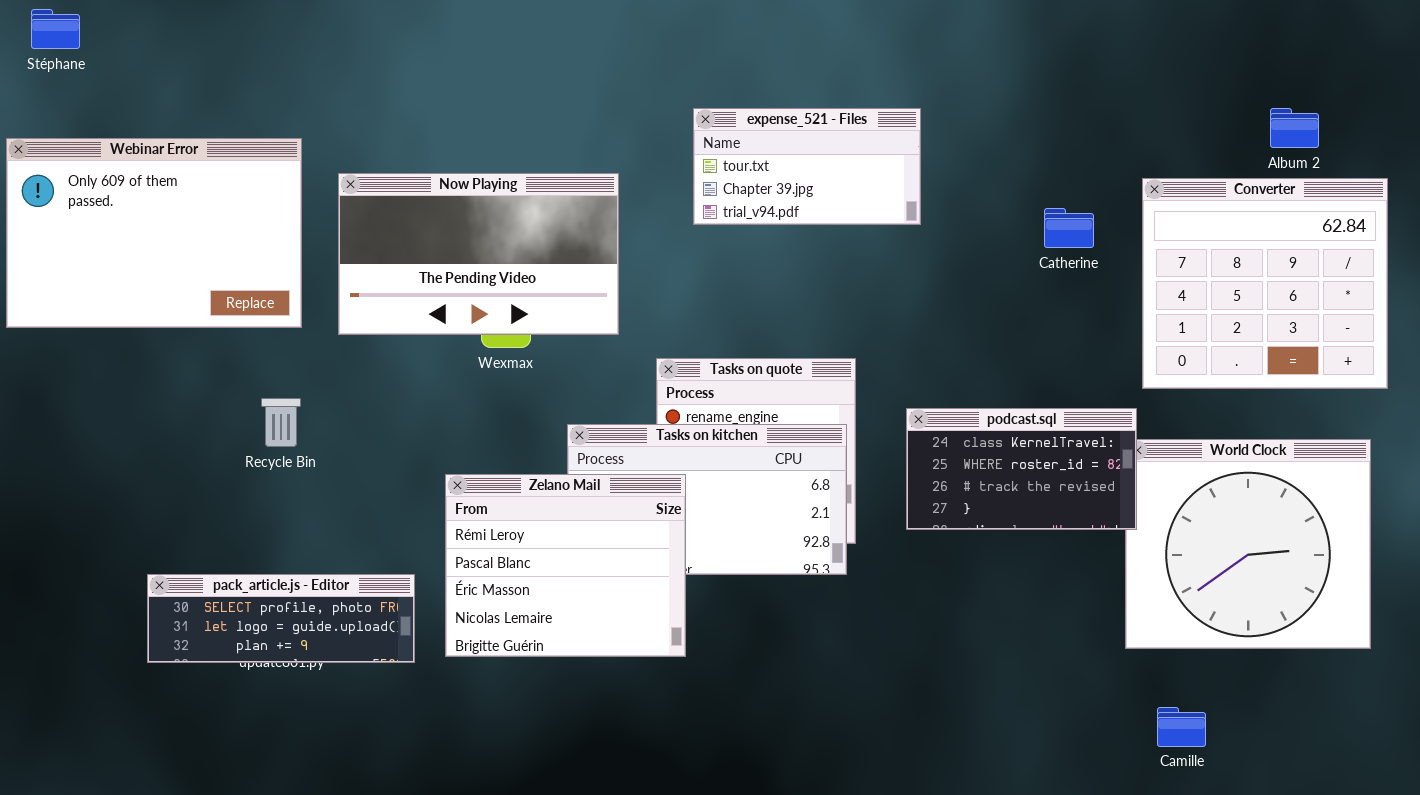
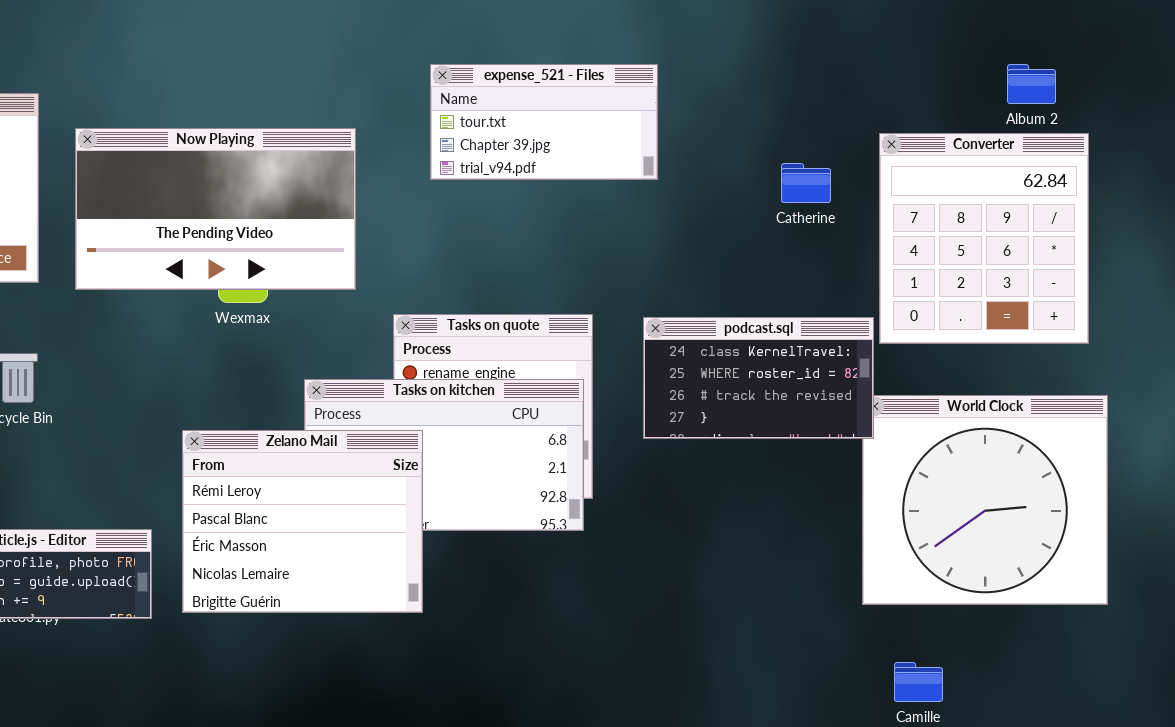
Converter: [1142,178,1388,389] -> [879,133,1089,344], resized
podcast.sql: [906,408,1137,530] -> [643,317,874,439], moved

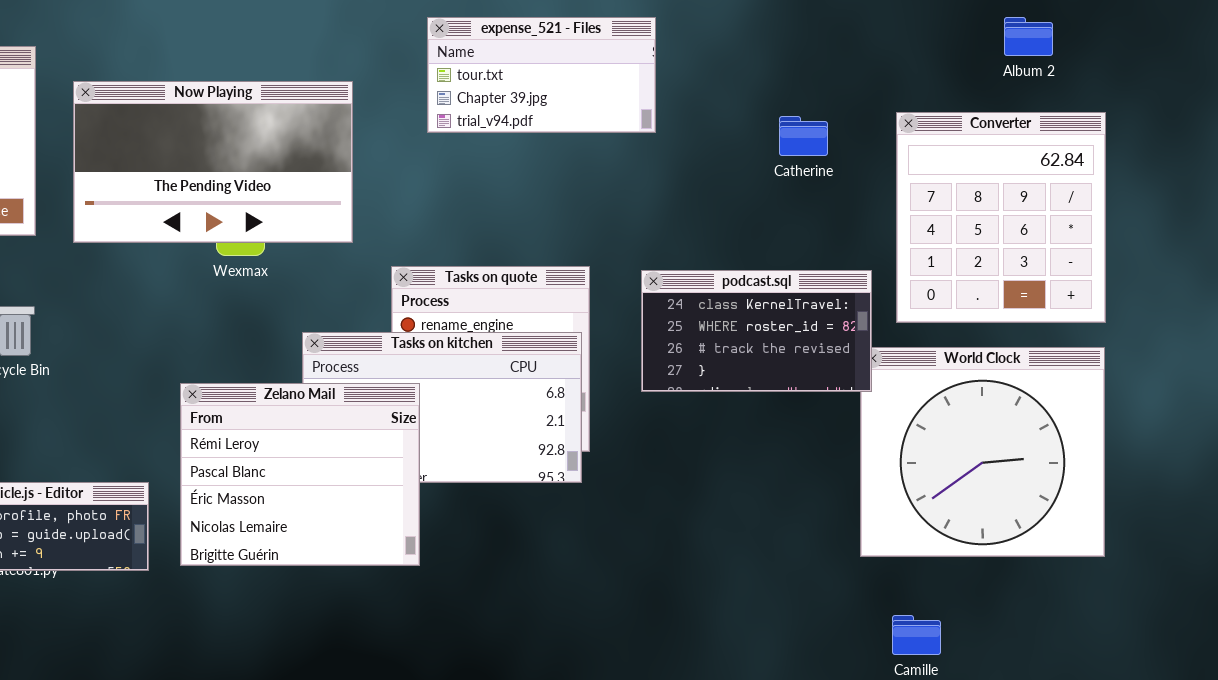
Converter: [879,133,1089,344] -> [896,112,1106,323], moved

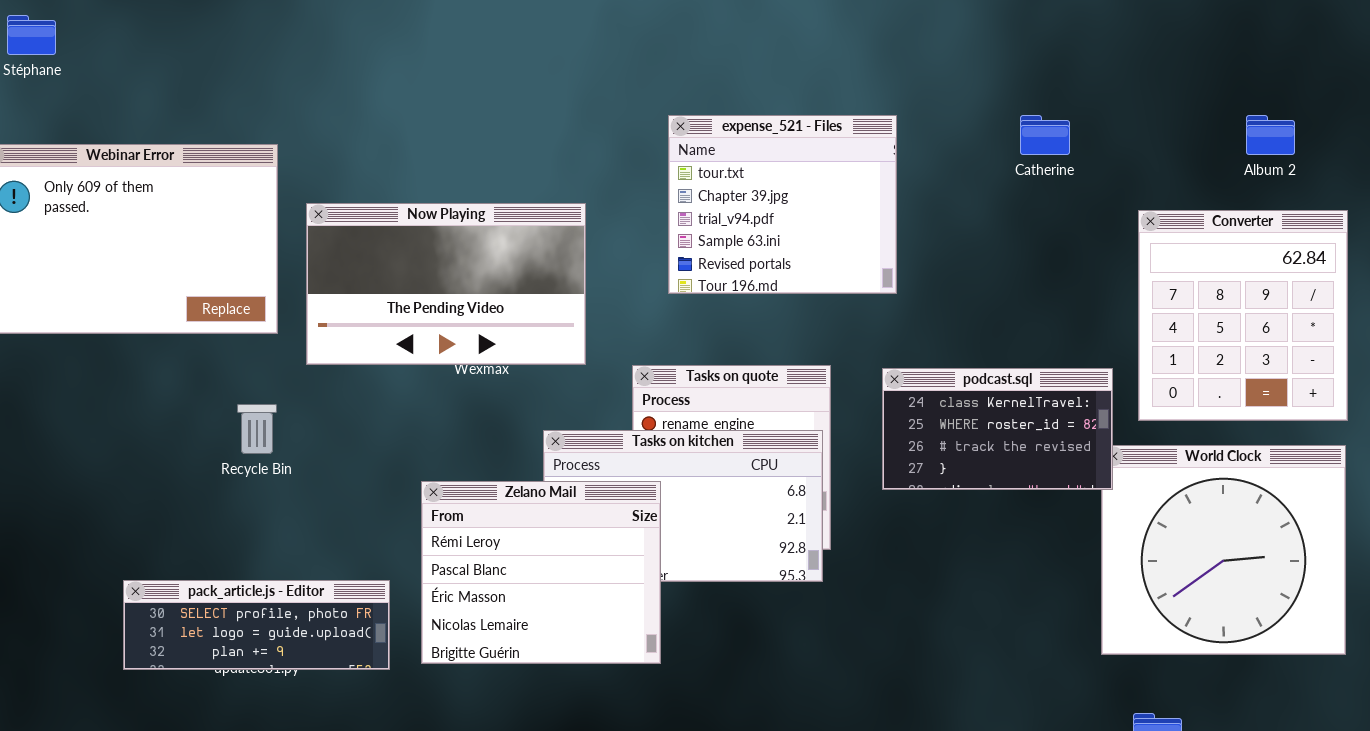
expense_521 - Files: [427,17,656,133] -> [668,115,897,294], resized
Now Playing: [73,81,353,243] -> [306,203,586,365], moved
Catherine: [779,116,828,156] -> [1020,115,1070,155], moved

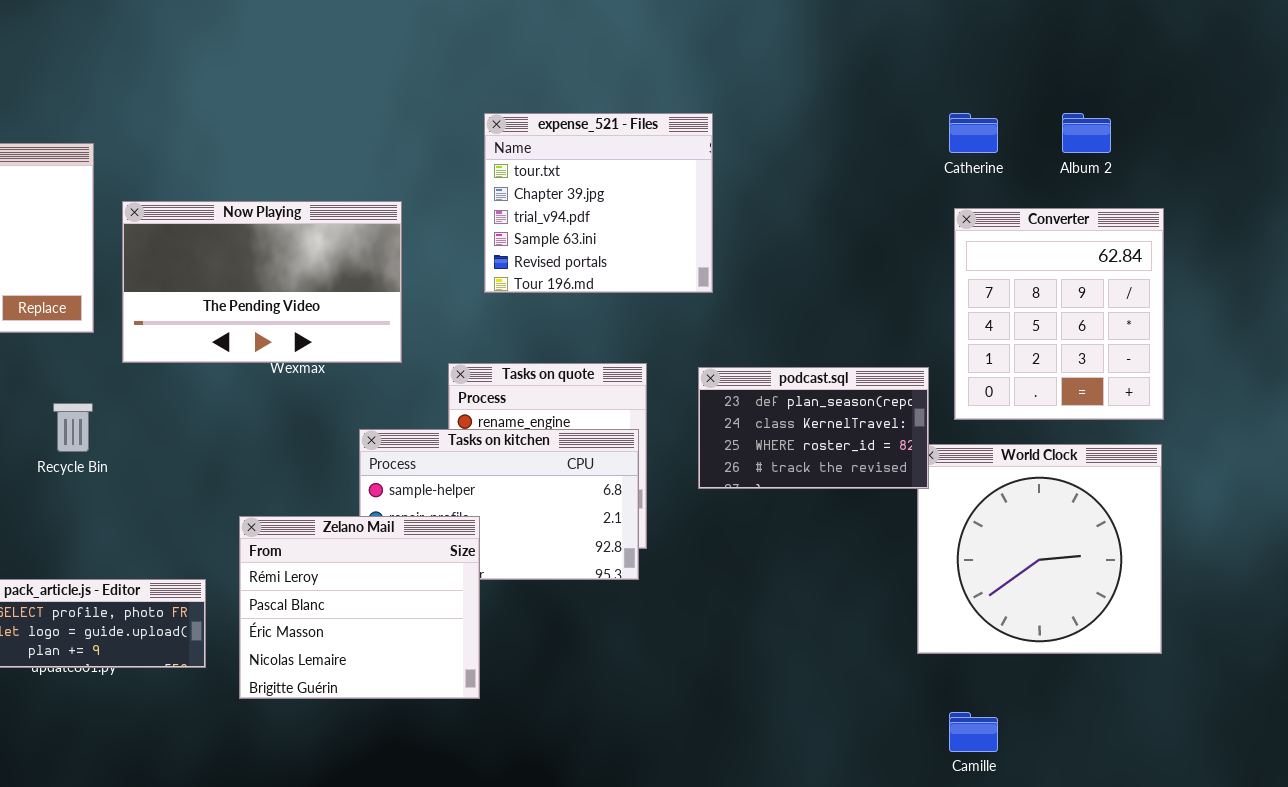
Catherine: [1020,115,1070,155] -> [949,113,998,153], moved
podcast.sql: [882,368,1113,490] -> [698,367,929,489], scrolled up 1 row
Zelano Mail: [421,481,661,664] -> [239,516,480,699], moved

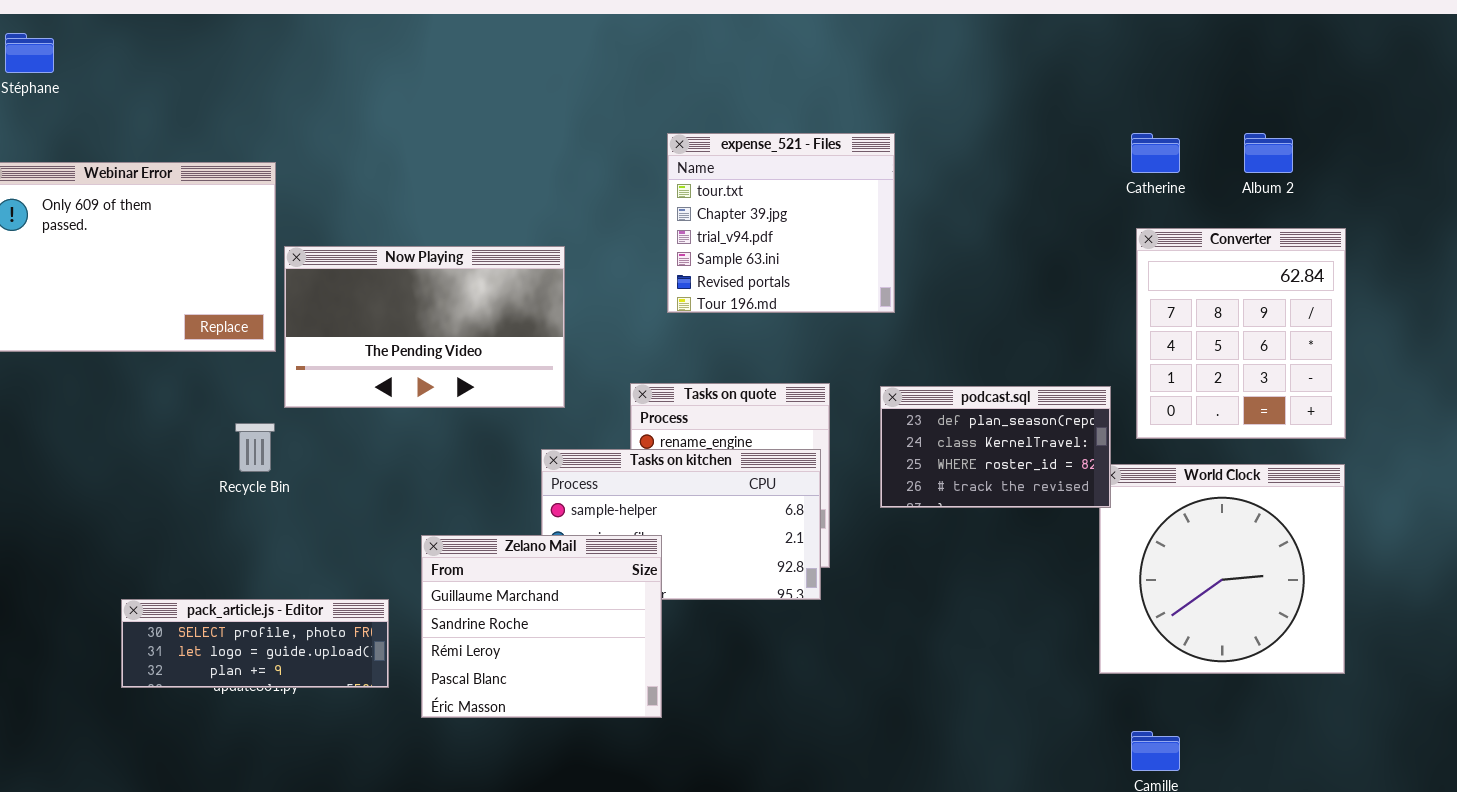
Now Playing: [122,201,402,363] -> [284,246,565,408], moved
Zelano Mail: [239,516,480,699] -> [421,535,662,718], scrolled up 2 rows

